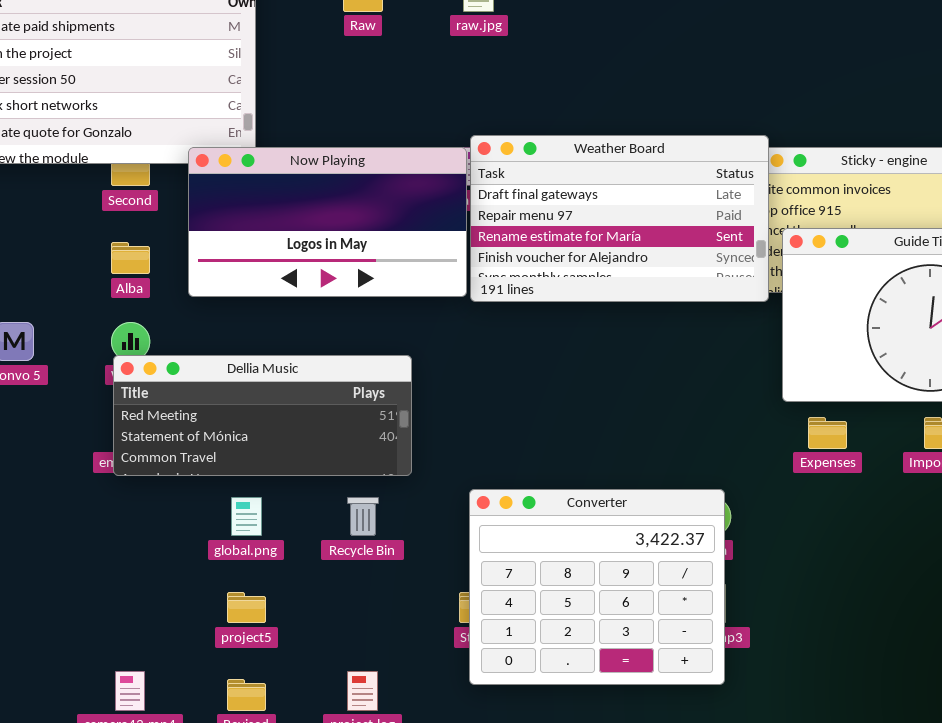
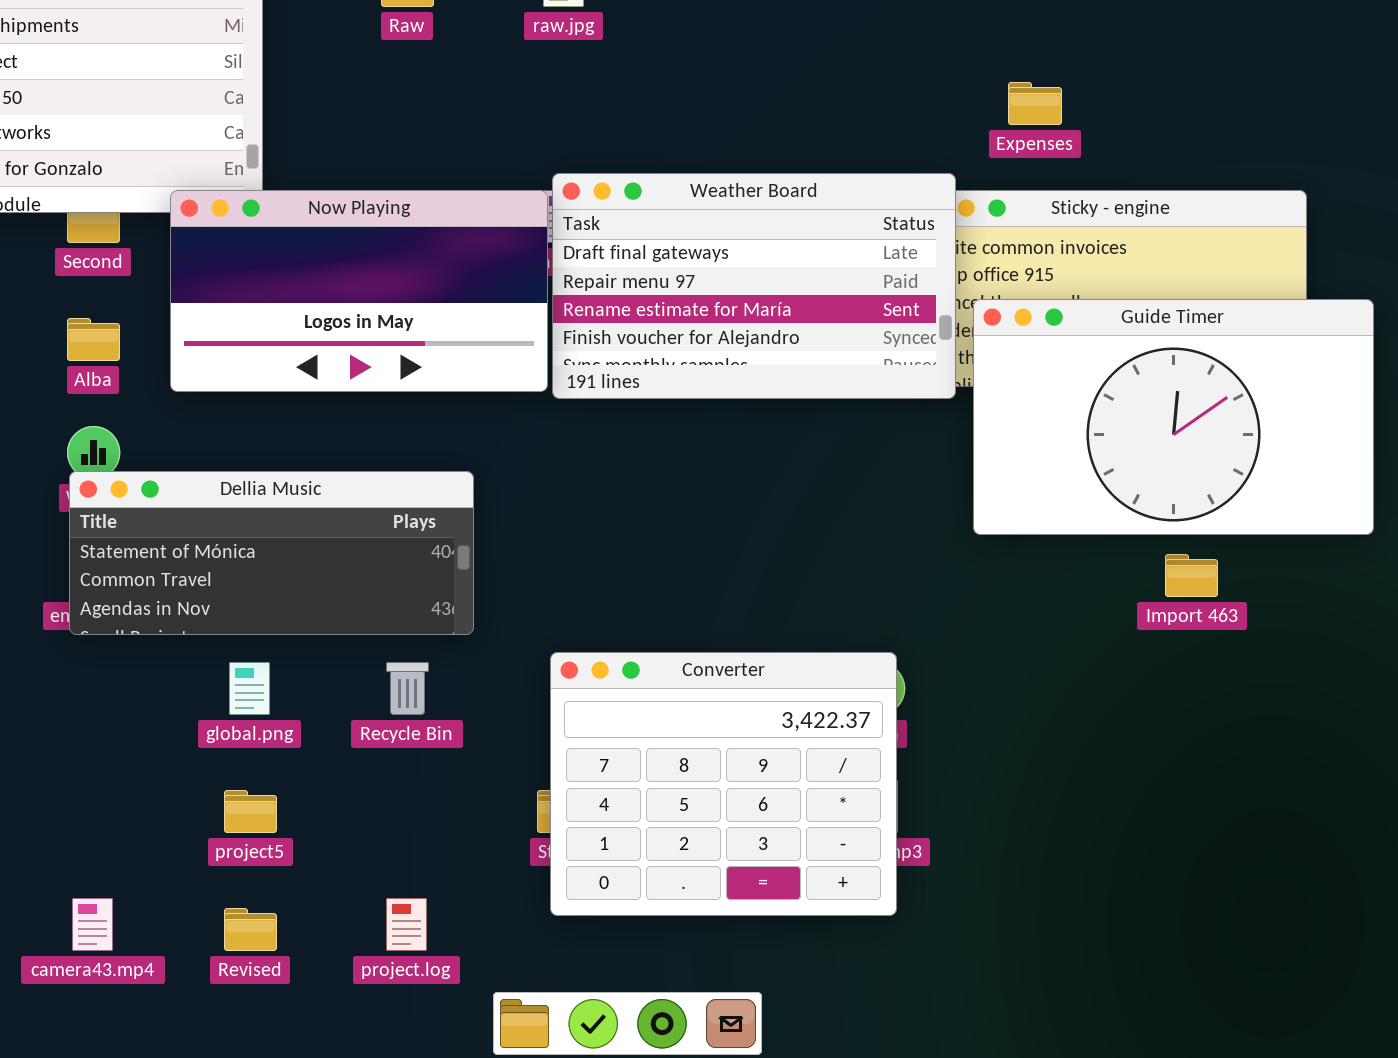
Dellia Music: [113,355,412,476] -> [69,471,474,635], scrolled down 1 row
Expenses: [808,417,847,449] -> [1008,82,1062,125], moved

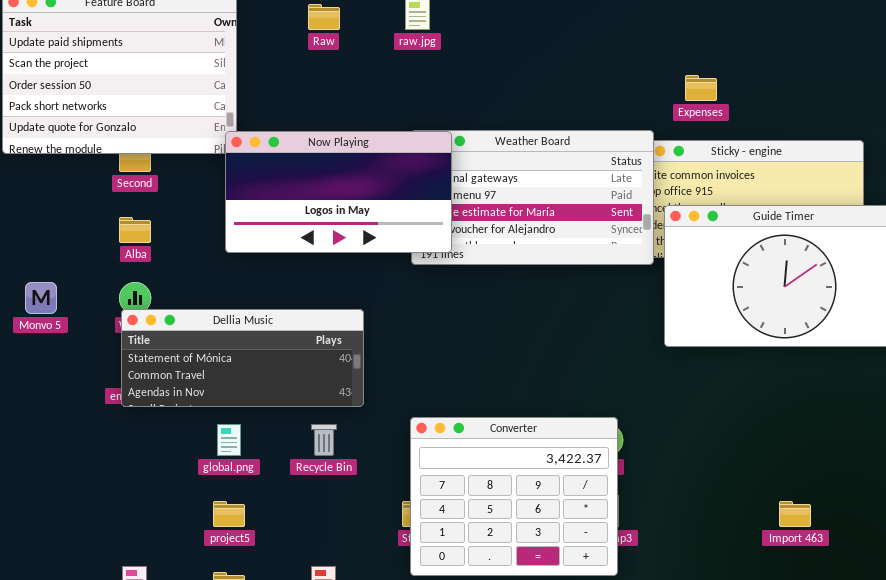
Now Playing: [170,190,548,392] -> [225,131,452,253], moved
Import 463: [1165,554,1218,597] -> [779,501,811,527], moved

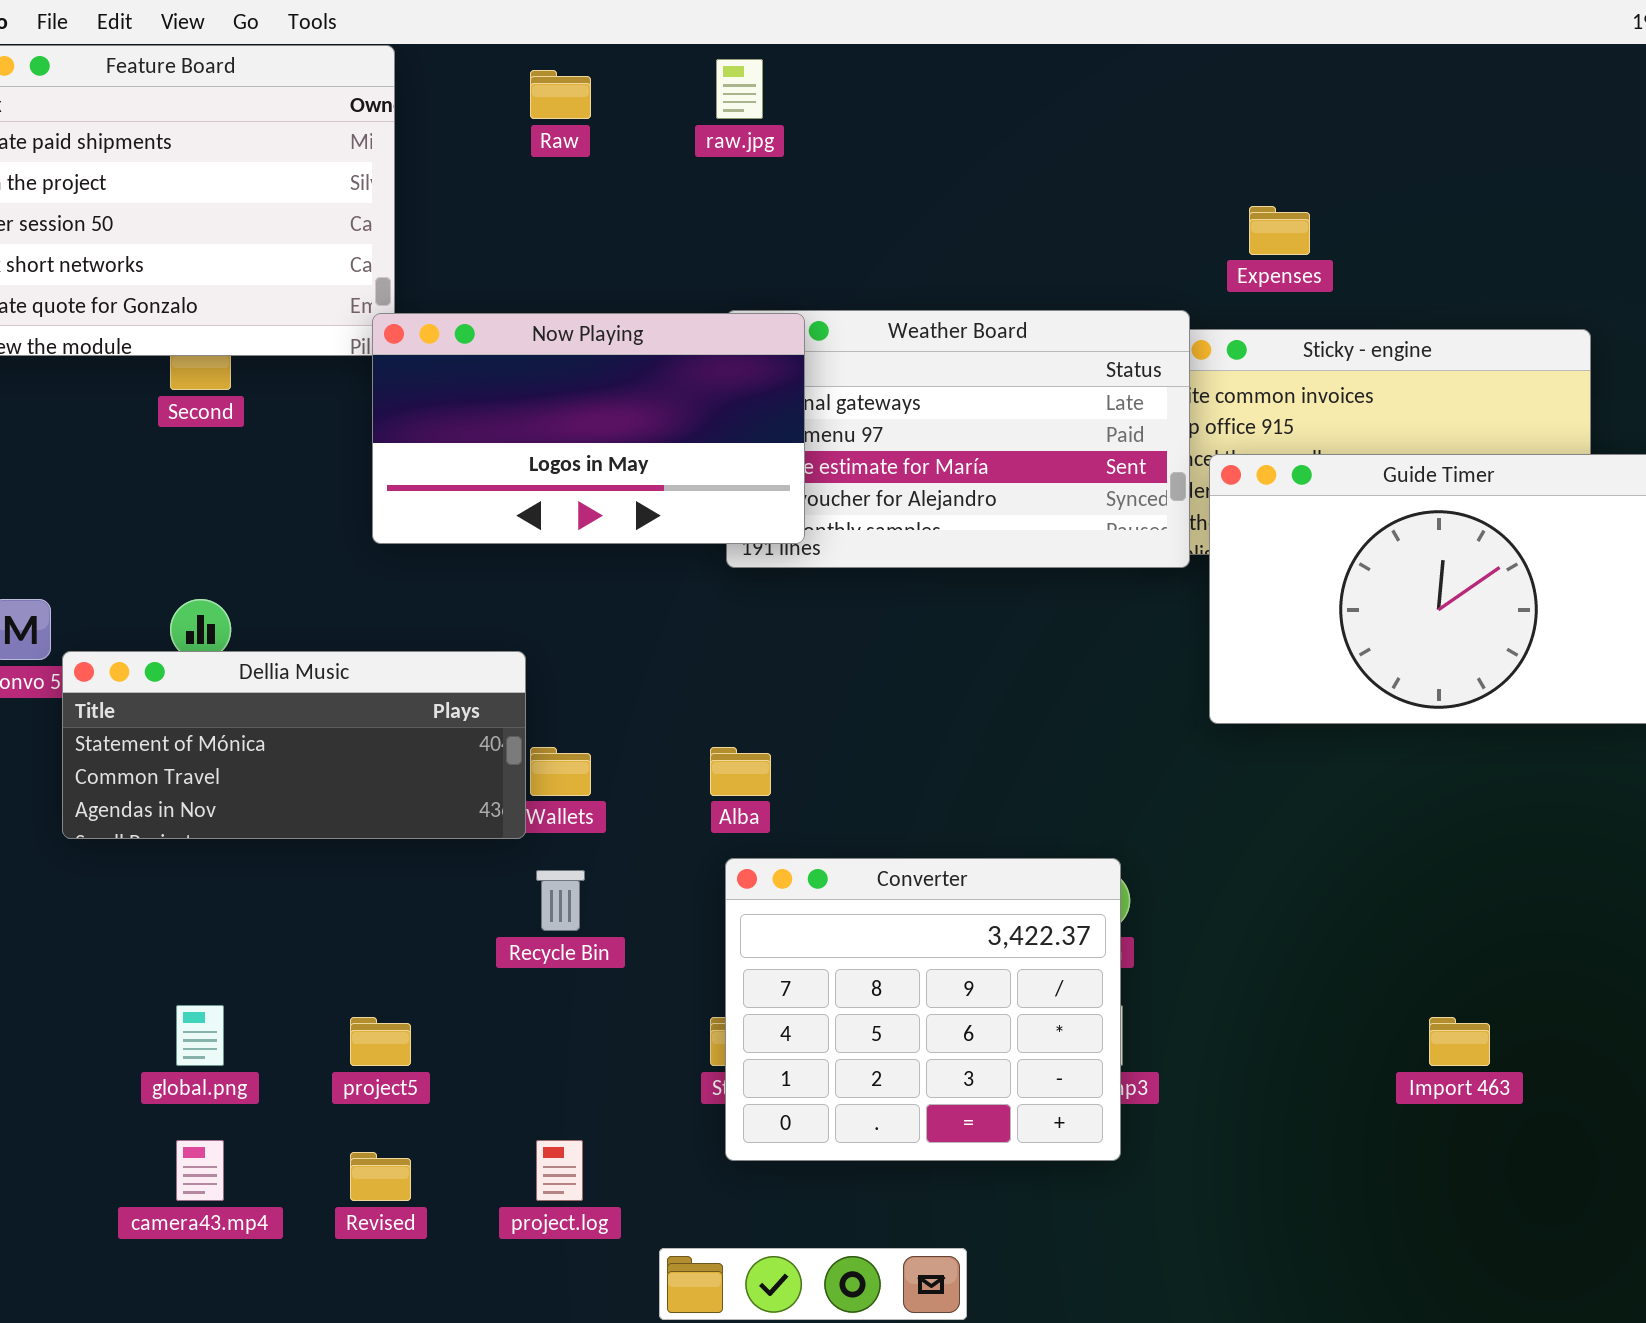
Alba: [119,217,151,243] -> [710,747,771,796], moved
Dellia Music: [121,309,364,407] -> [62,651,526,839], moved
global.png: [217,424,241,456] -> [176,1005,224,1066], moved

